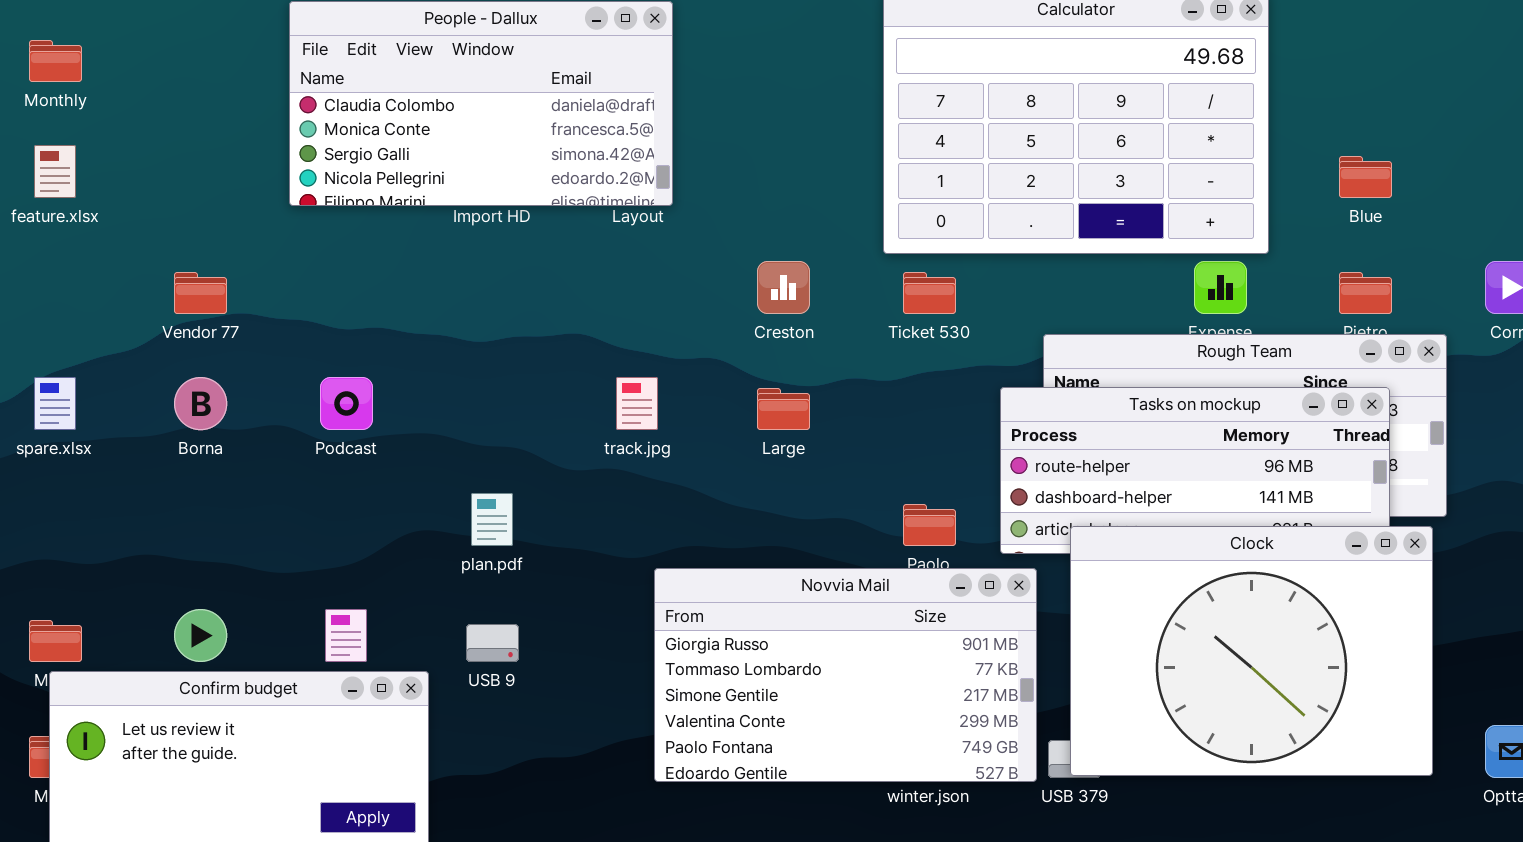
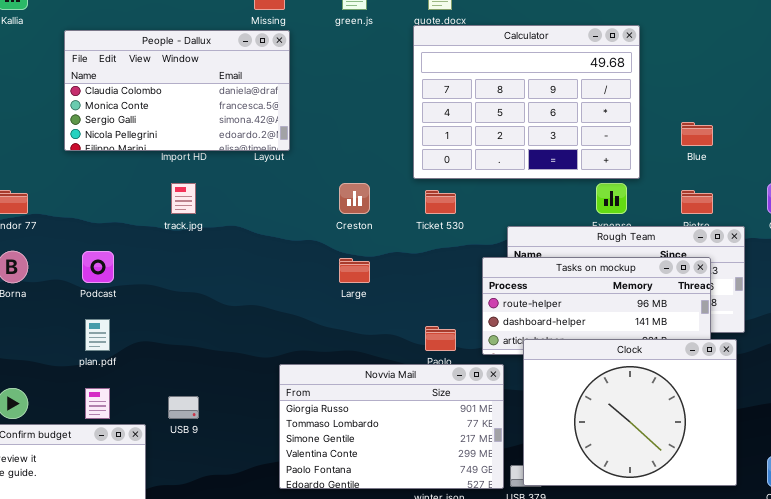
track.jpg: [616,377,658,430] -> [171,183,196,214], moved
plan.pdf: [471,493,513,546] -> [85,319,110,351], moved

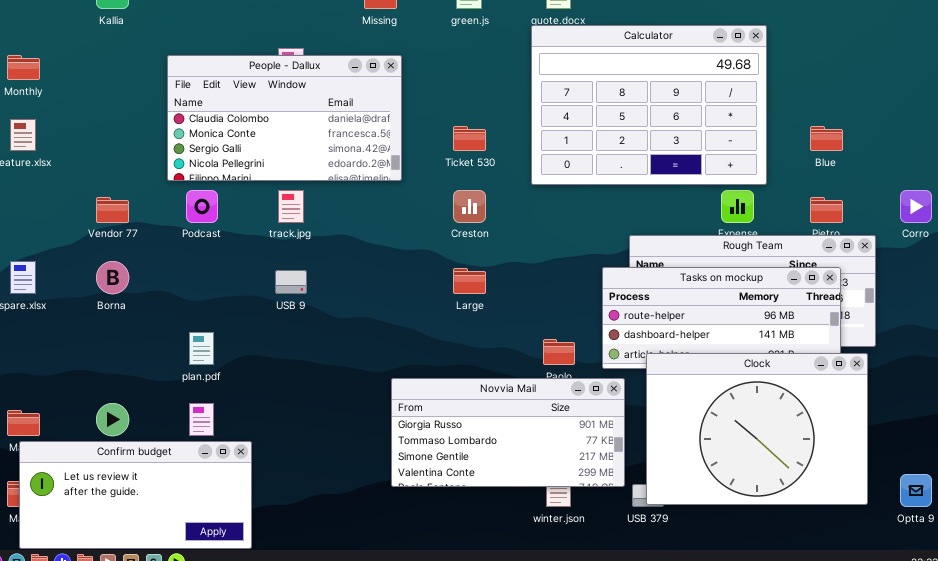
People - Dallux: [64,30,290,151] -> [167,55,402,181], moved
Ticket 530: [425,190,456,214] -> [453,126,486,151], moved
Podcast: [82,251,114,283] -> [186,190,218,223], moved
Novvia Mail: [279,364,504,489] -> [391,378,625,487], resized
USB 9: [168,396,199,419] -> [275,270,307,294], moved

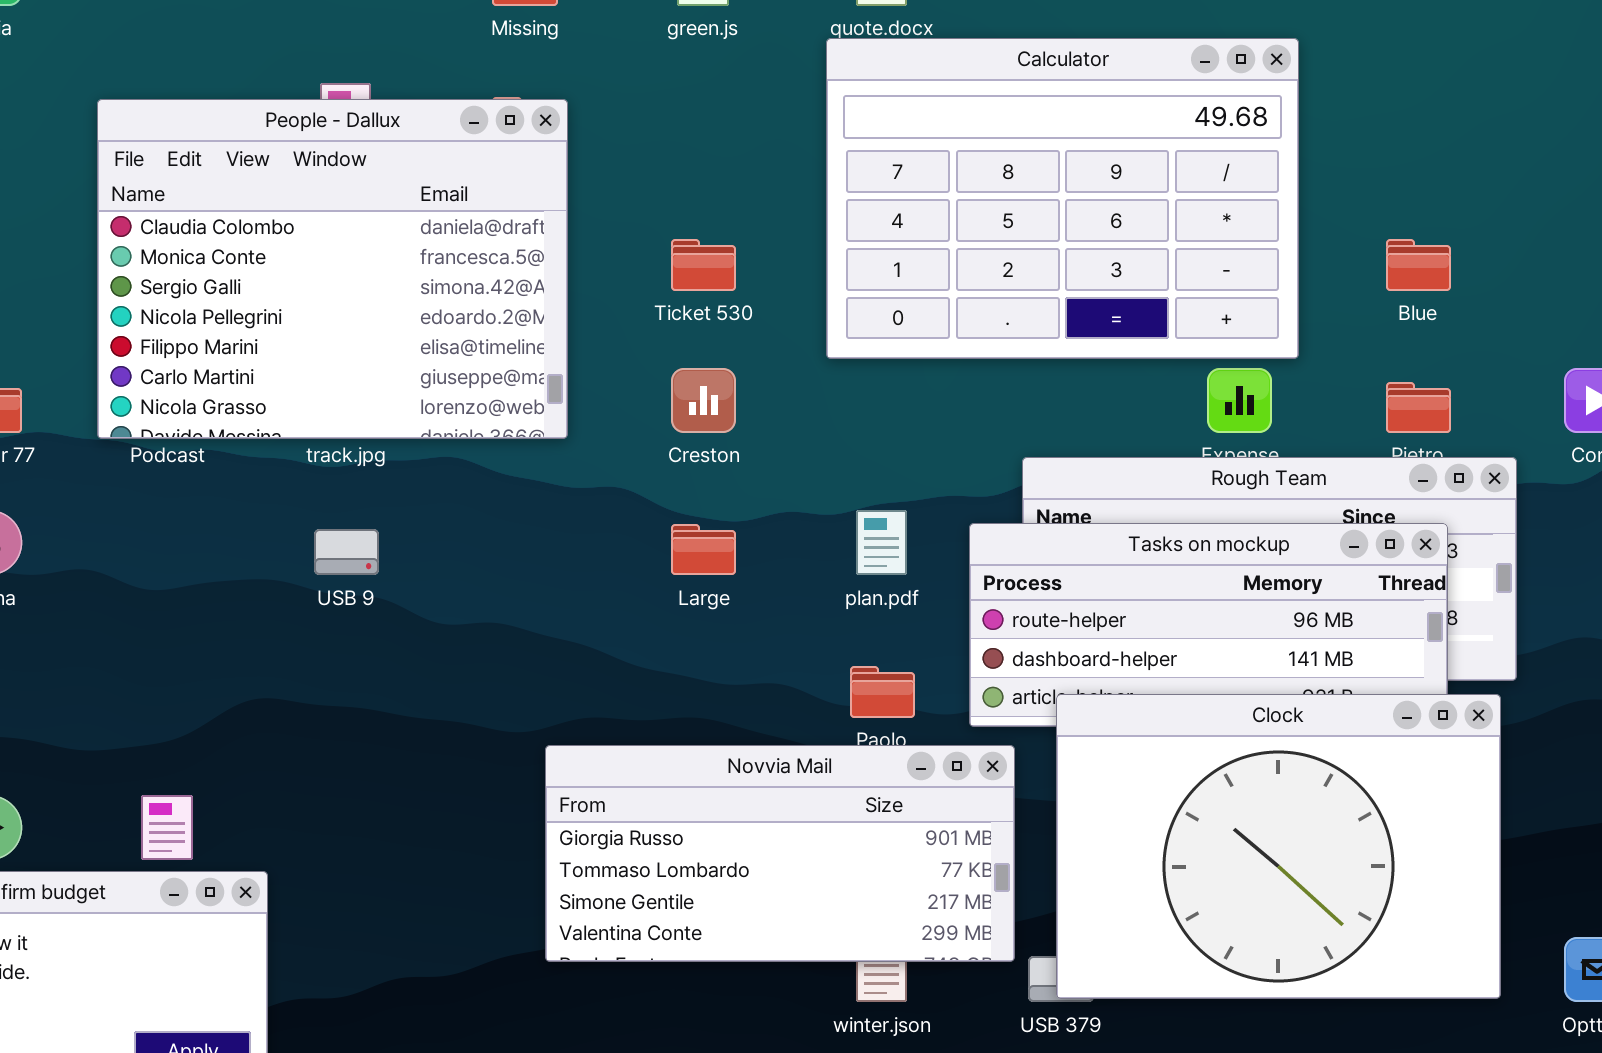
People - Dallux: [167,55,402,181] -> [97,99,568,439], resized
plan.pdf: [189,332,214,365] -> [856,510,907,575], moved

